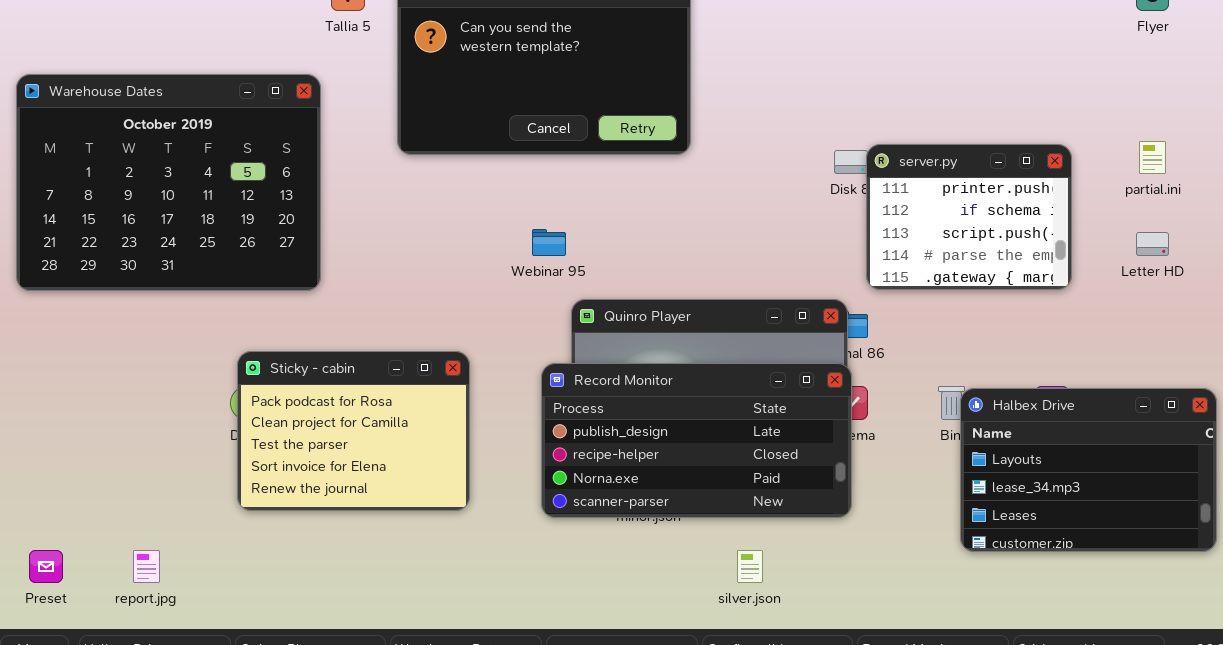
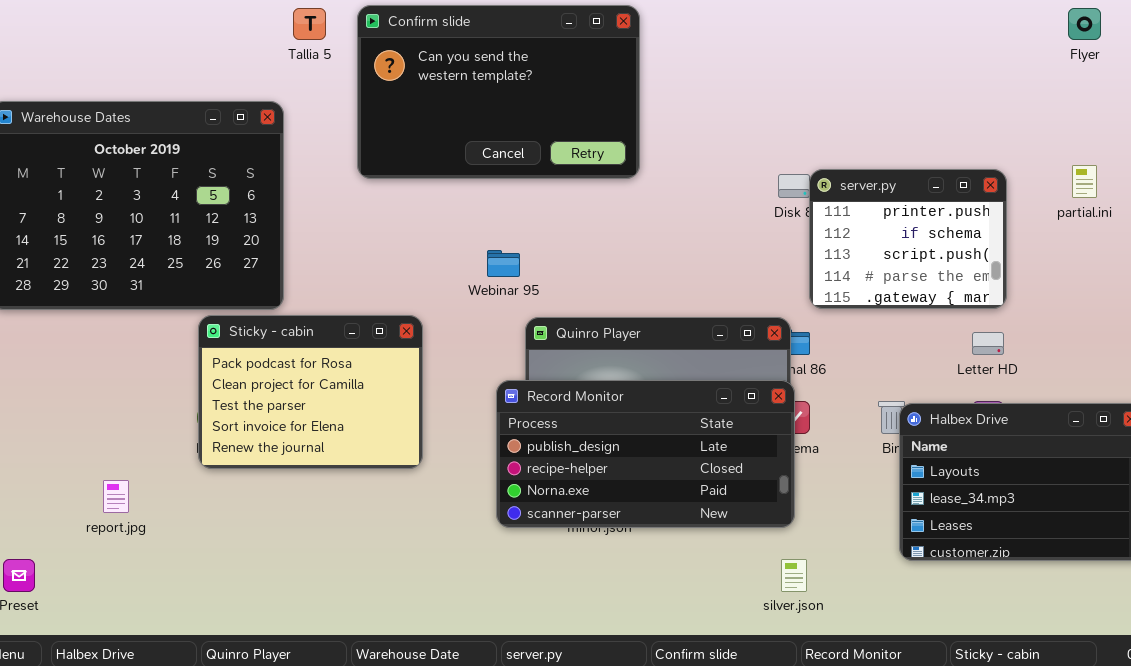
Letter HD: [1136,232,1169,256] -> [972,332,1004,355], moved
Sticky - cabin: [237,351,470,511] -> [198,315,423,469], moved
report.jpg: [133,550,160,583] -> [103,480,129,513], moved
silver.json: [737,550,763,583] -> [781,559,807,592], moved

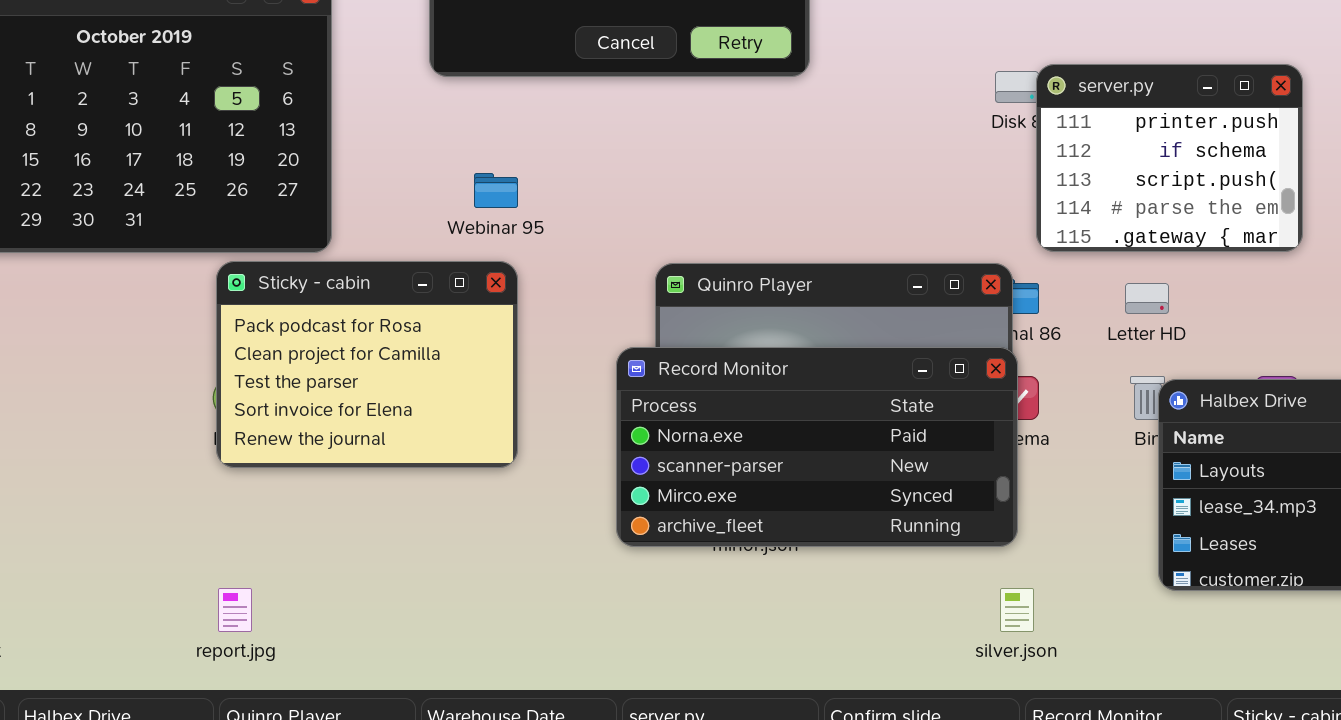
Webinar 95: [487,250,520,277] -> [474,173,518,208], moved
Letter HD: [972,332,1004,355] -> [1125,283,1169,314], moved
Record Monitor: [496,380,795,528] -> [616,347,1018,547], scrolled down 2 rows
report.jpg: [103,480,129,513] -> [218,588,252,632], moved

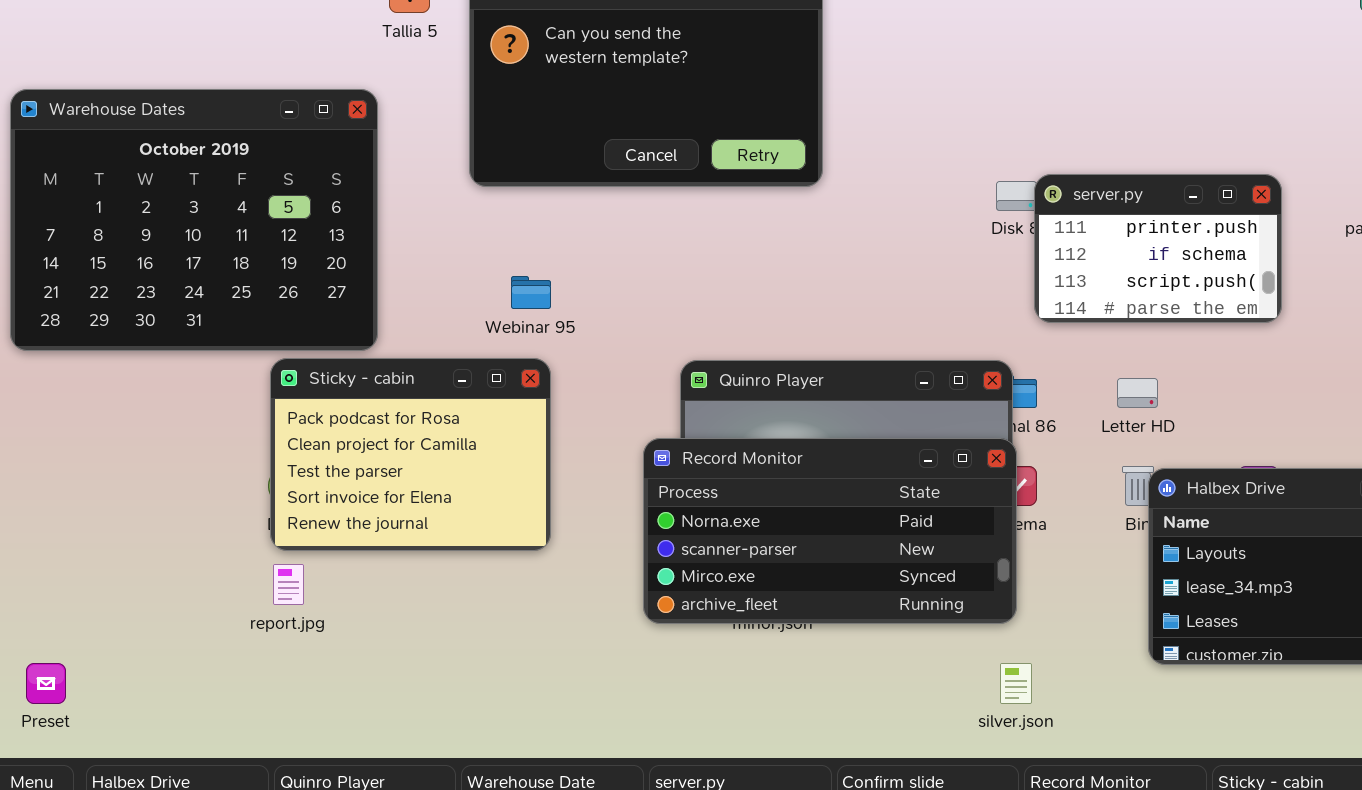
server.py: [1036,64,1303,252] -> [1034,174,1282,323], resized
report.jpg: [218,588,252,632] -> [273,564,304,605], moved

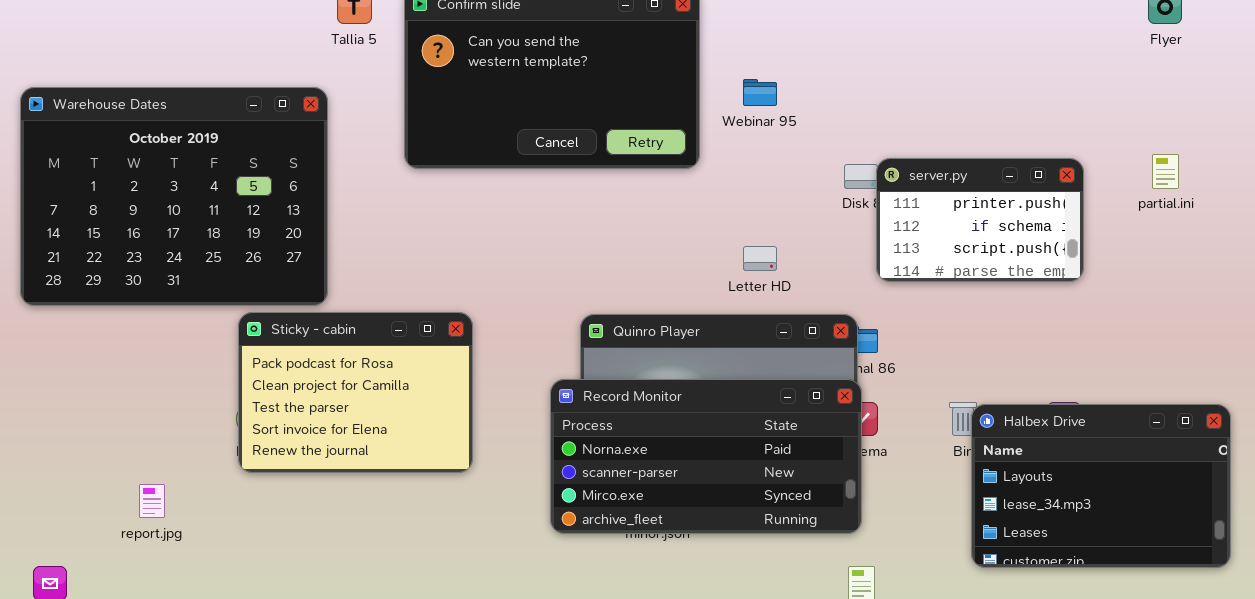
Webinar 95: [511,276,551,309] -> [743,79,777,106], moved
Letter HD: [1117,378,1158,408] -> [743,246,777,271], moved
report.jpg: [273,564,304,605] -> [139,484,165,518], moved

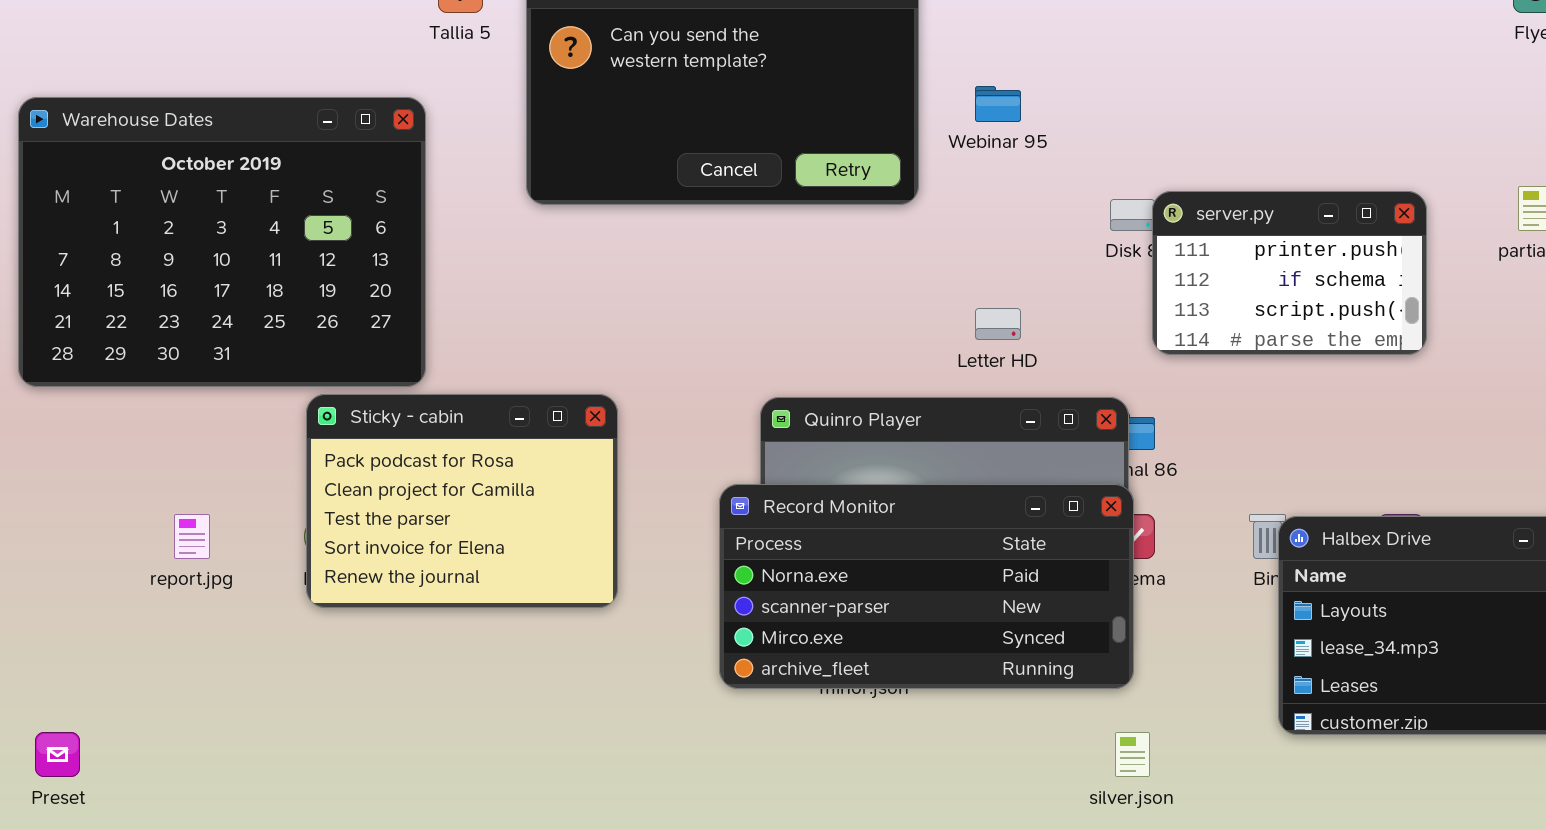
report.jpg: [139,484,165,518] -> [174,514,210,559], moved

